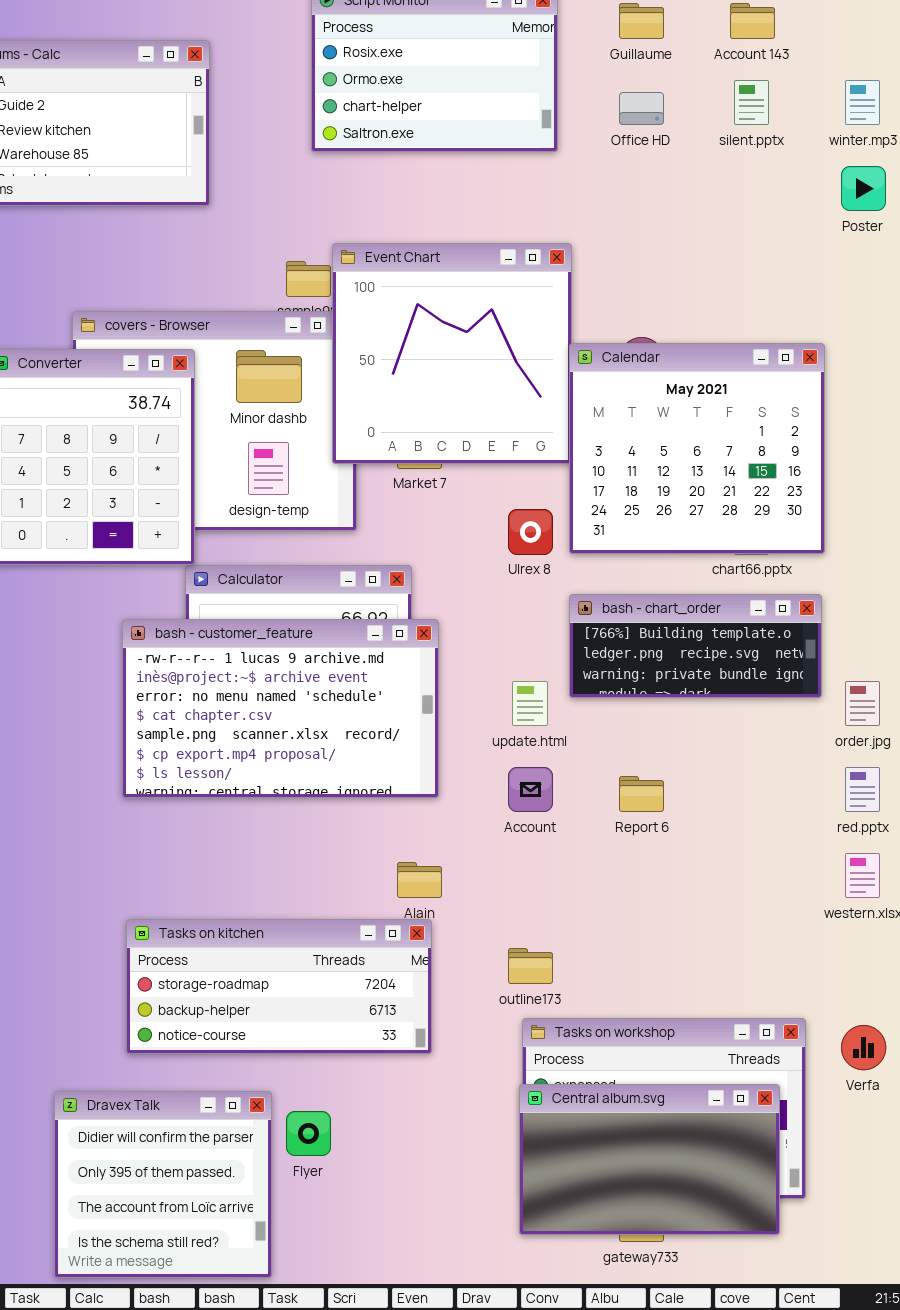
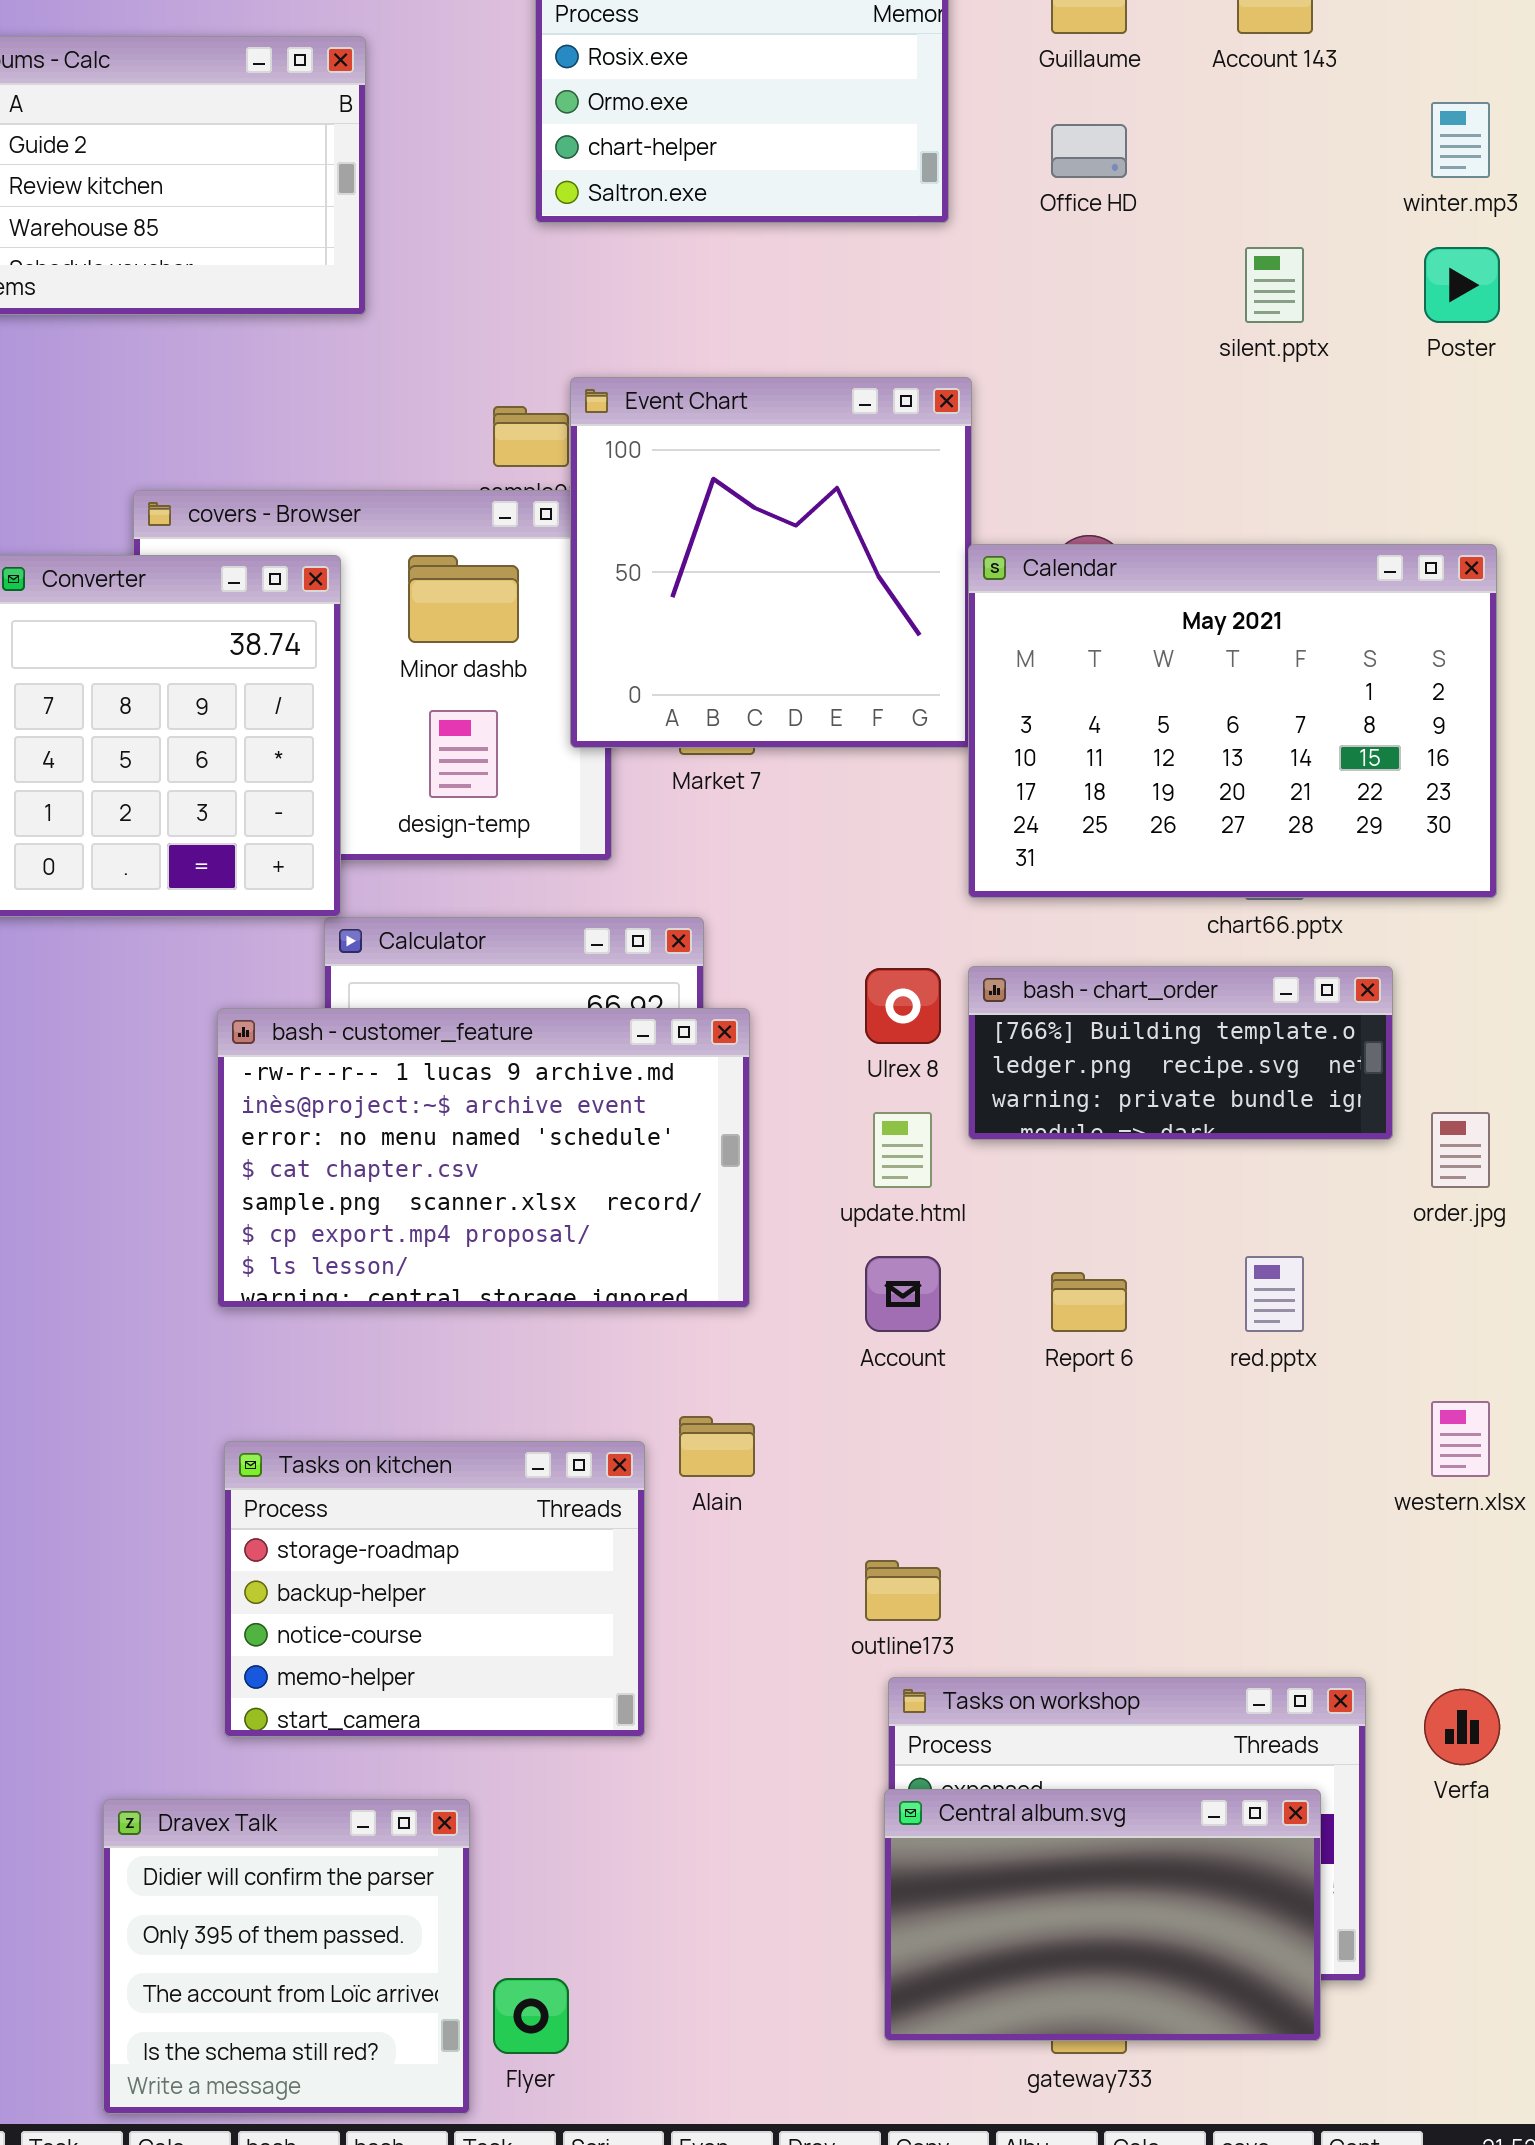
silent.pptx: [734,80,769,125] -> [1245,247,1304,323], moved
Calendar: [569,343,825,554] -> [968,544,1497,898], resized
Ulrex 8: [508,509,553,555] -> [865,968,941,1044], moved
red.pptx: [845,767,880,812] -> [1245,1256,1304,1332], moved
Tasks on kitchen: [126,919,432,1054] -> [224,1441,645,1737], resized
Flyer: [286,1111,331,1156] -> [493,1978,569,2054], moved

